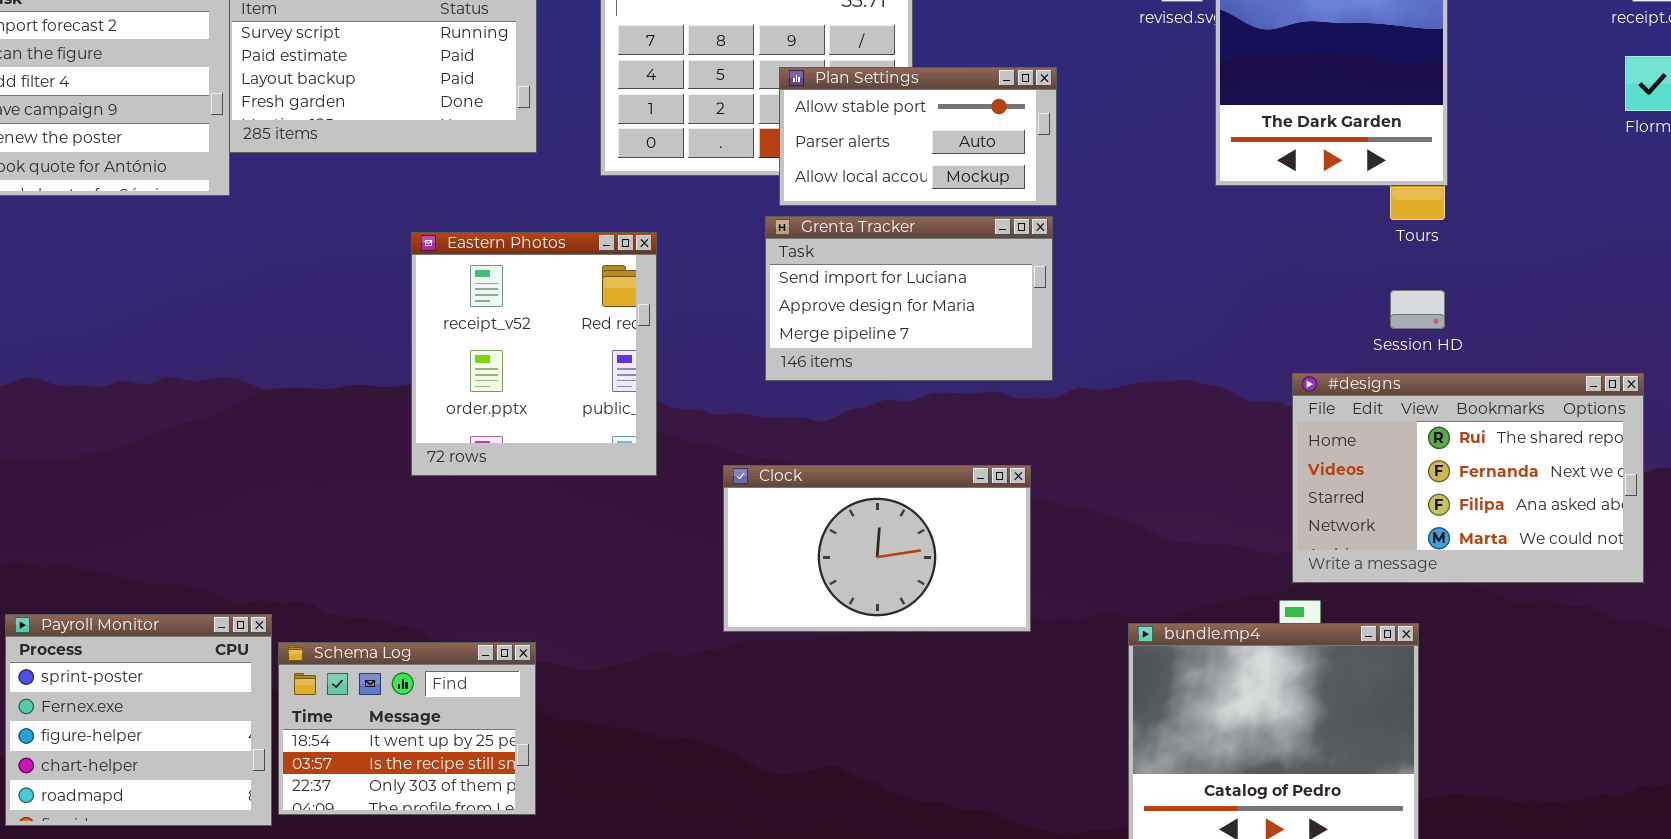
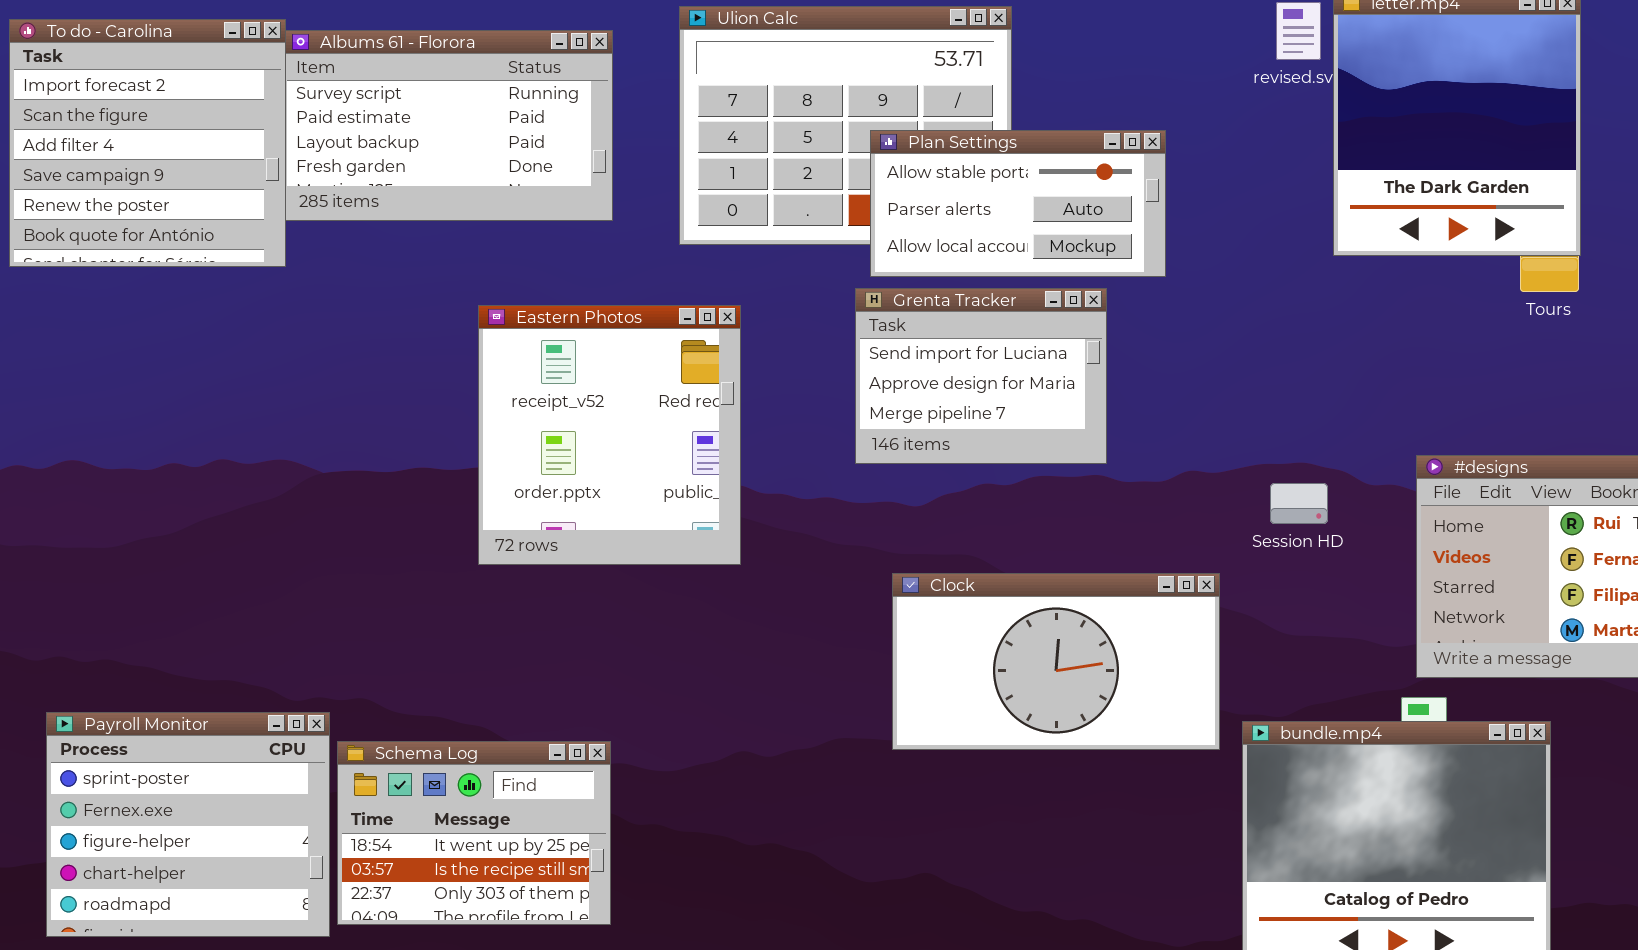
Grenta Tracker: [765,216,1053,381] -> [855,288,1107,464], resized
Session HD: [1390,290,1445,329] -> [1270,483,1328,524], moved
Clock: [723,465,1031,632] -> [892,573,1220,750], moved

